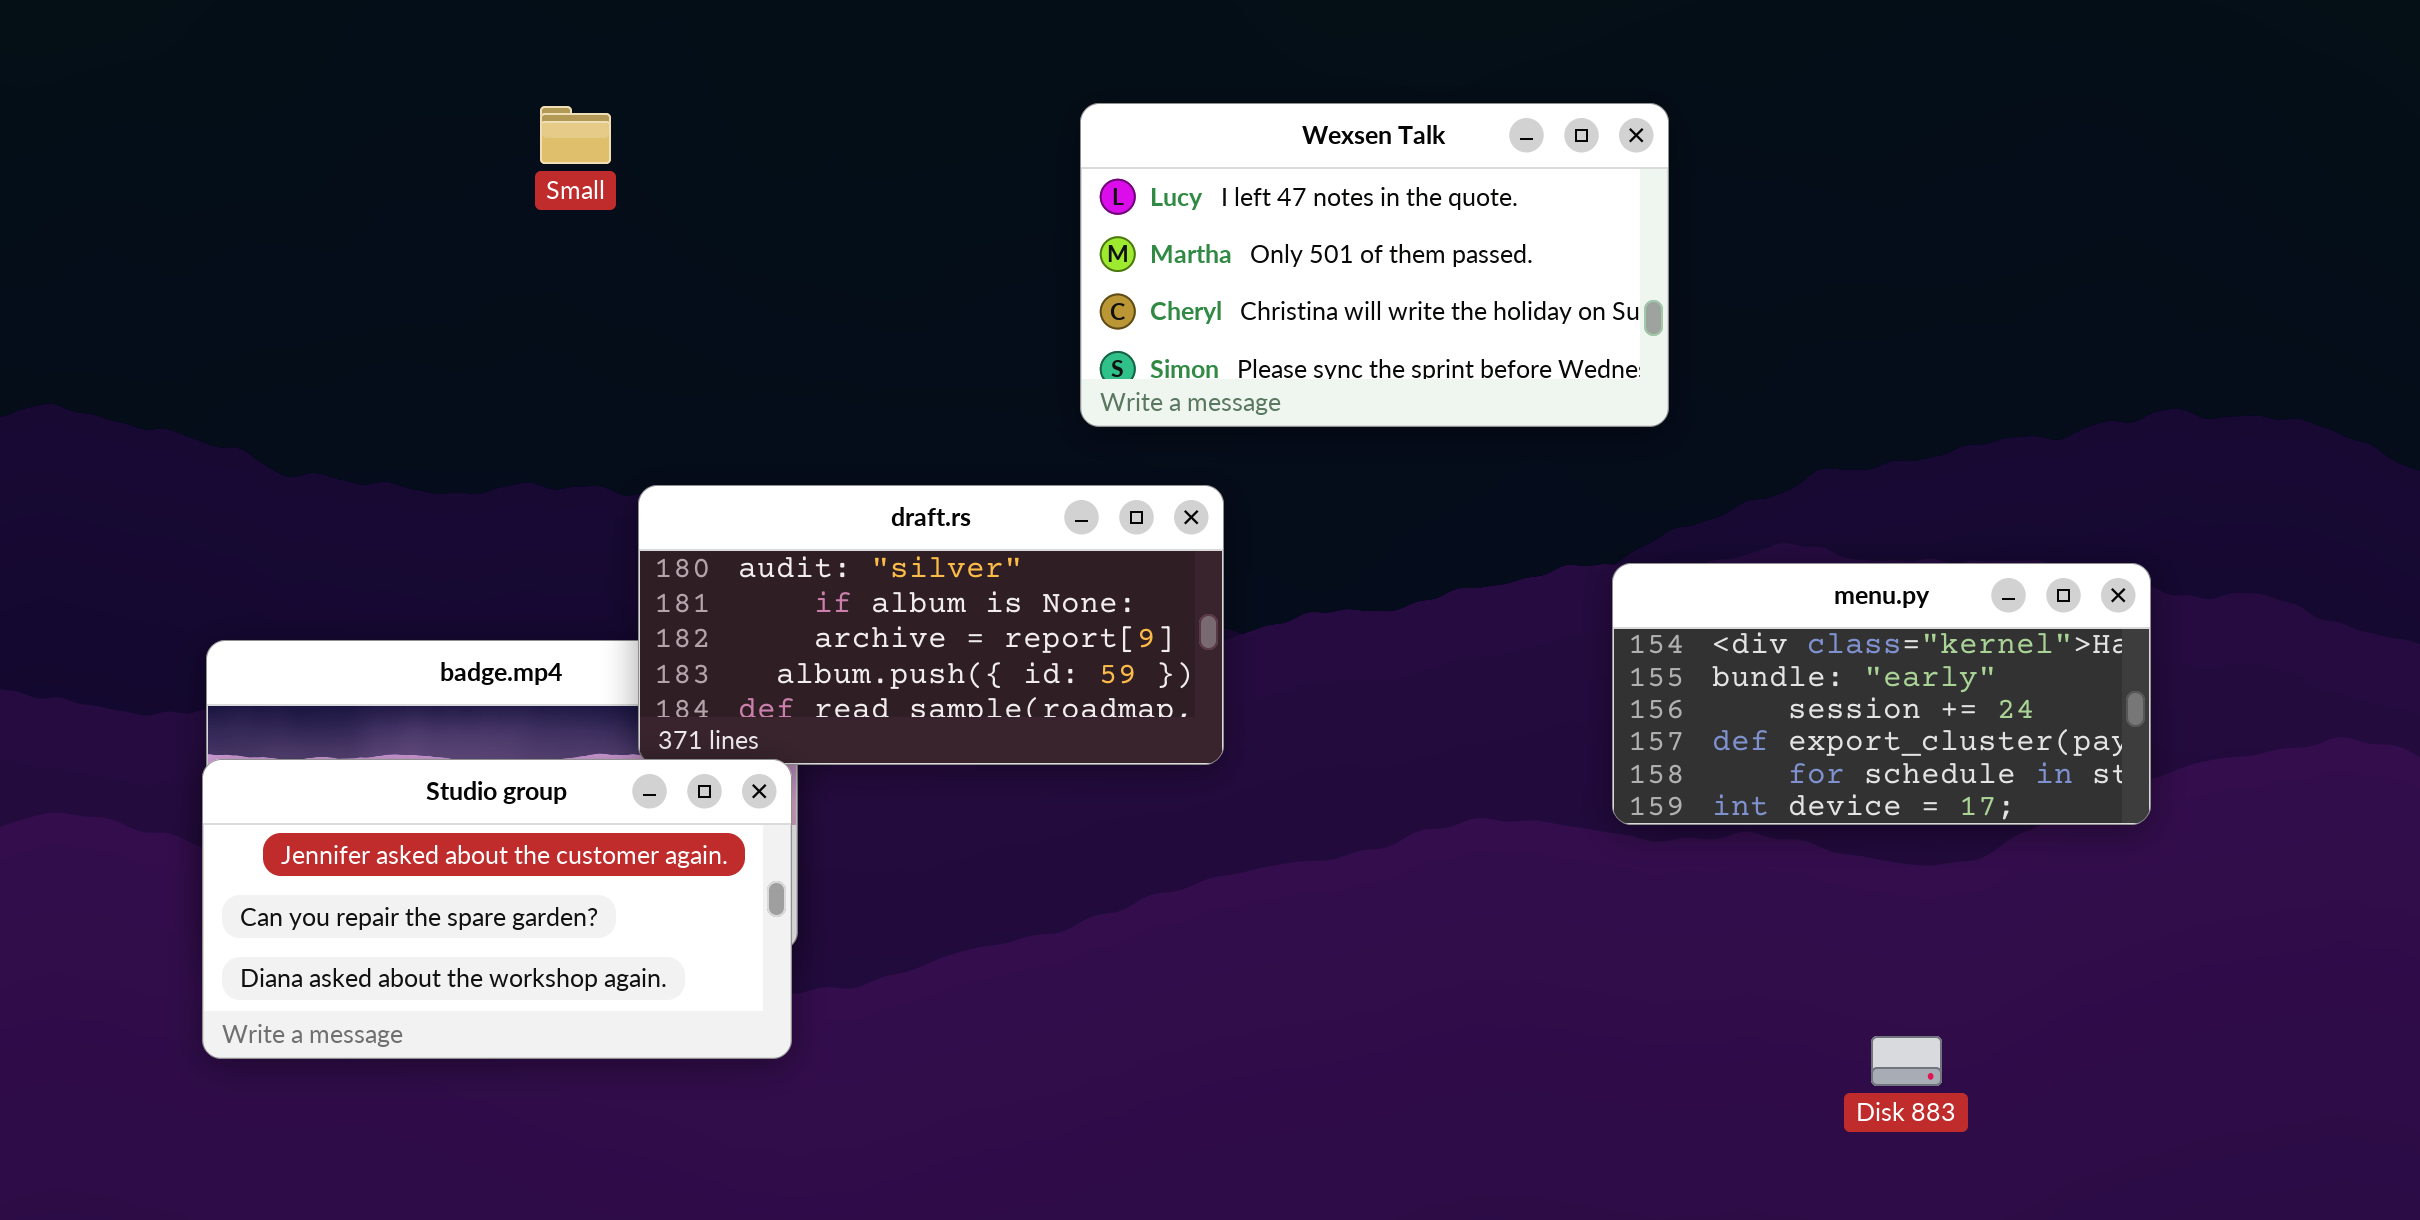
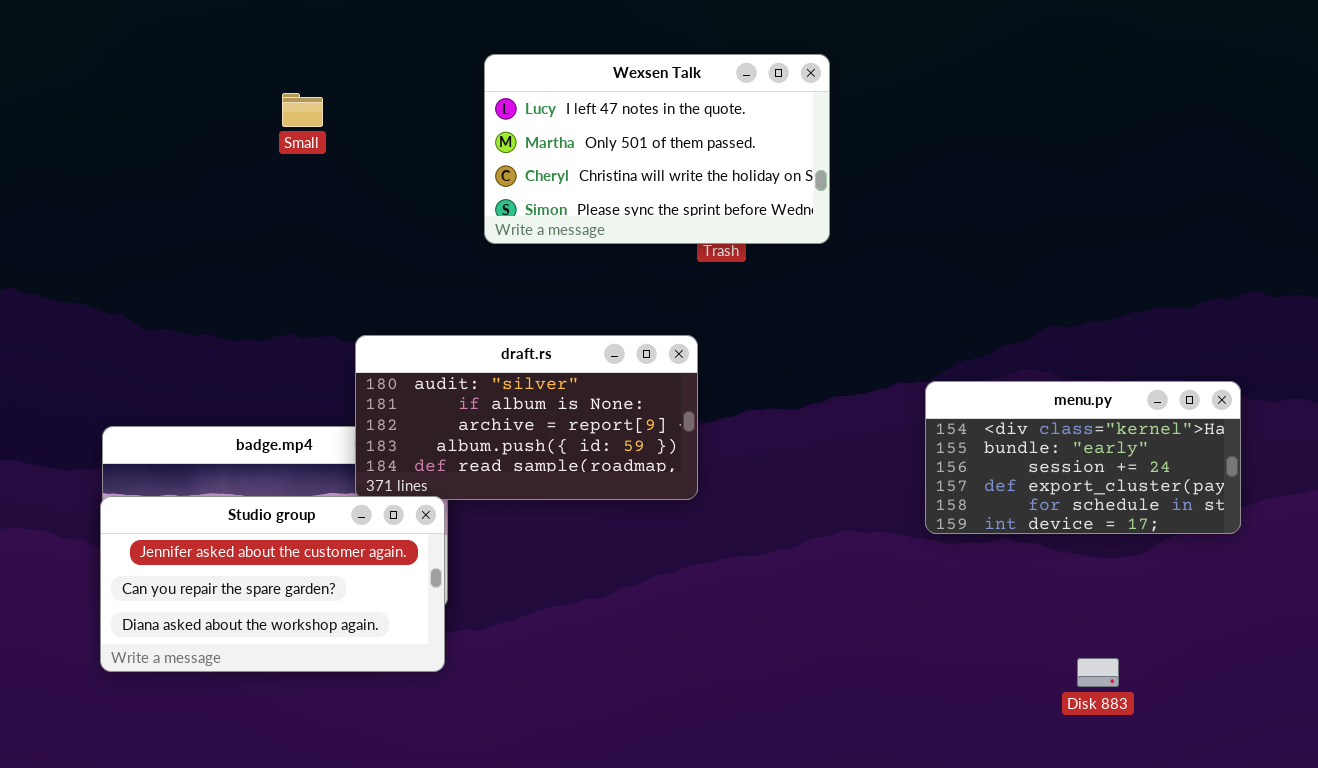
Wexsen Talk: [1080,103,1669,427] -> [484,54,830,244], moved
Small: [540,106,611,164] -> [282,93,323,127], moved

